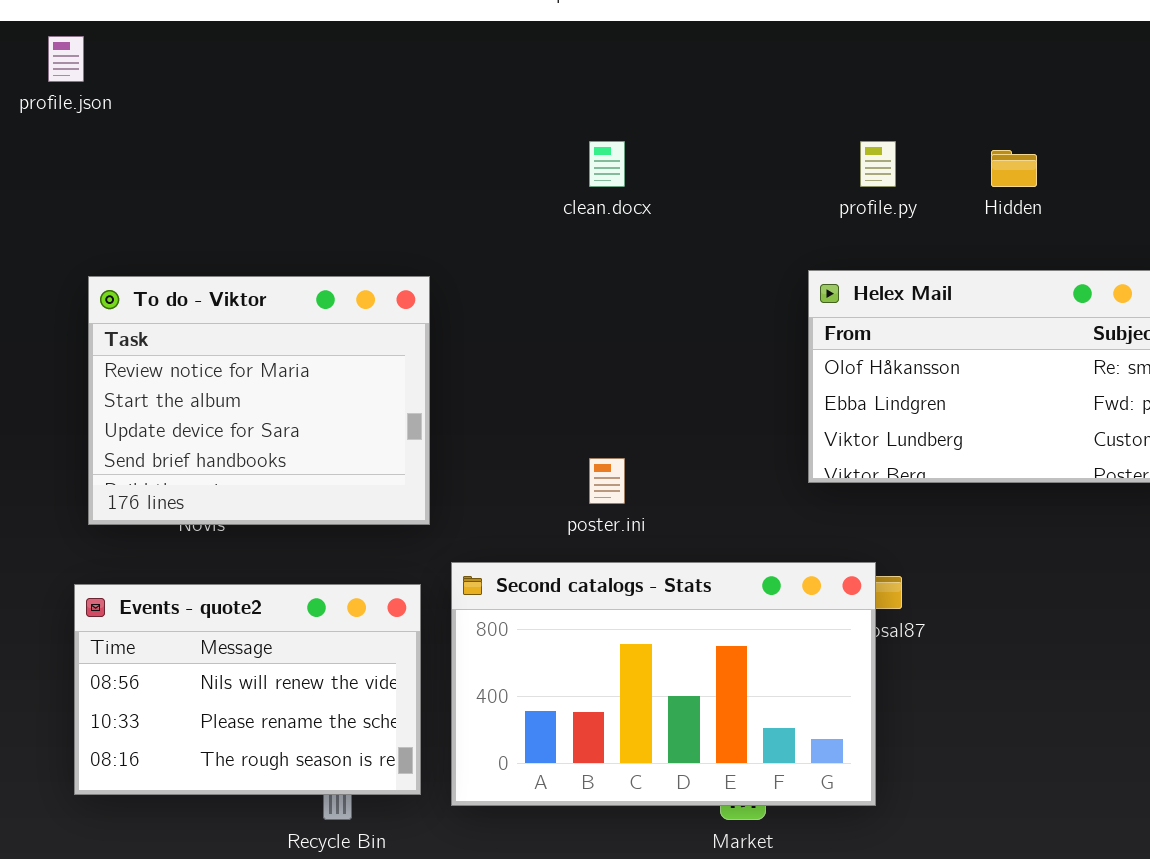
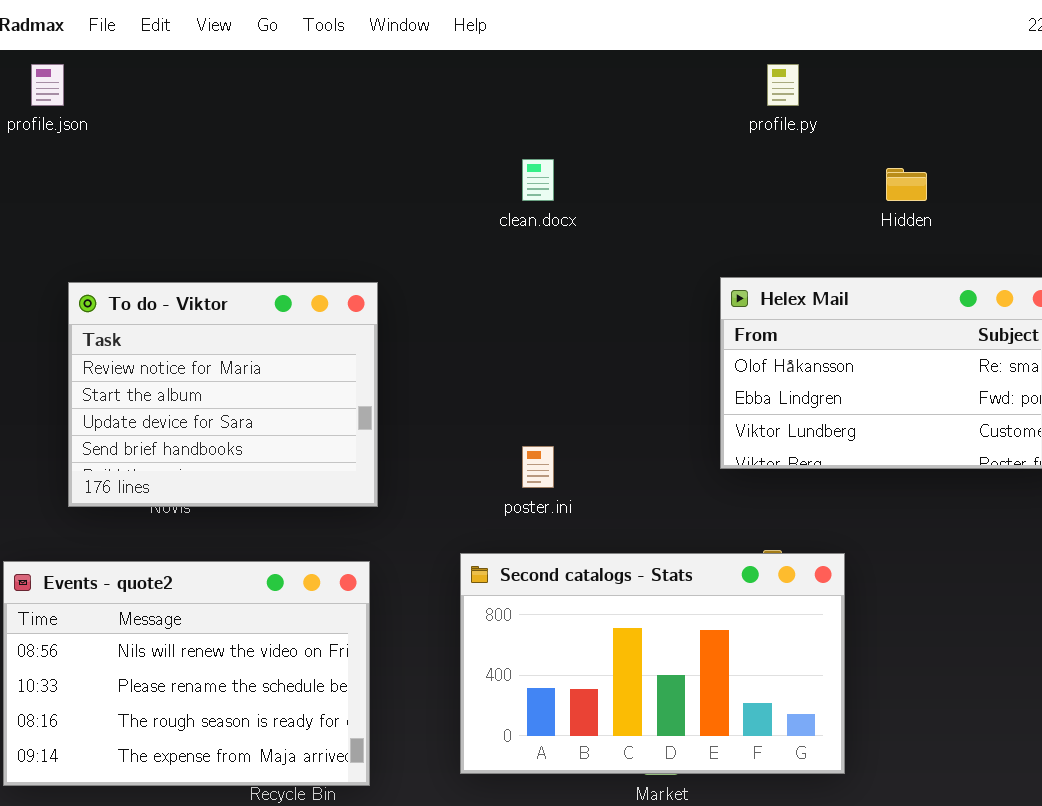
profile.py: [860,141,896,187] -> [767,64,799,106], moved
Second catalogs - Stats: [451,562,876,806] -> [460,553,845,774], moved
Events - quote2: [74,584,421,795] -> [3,561,370,786], resized

